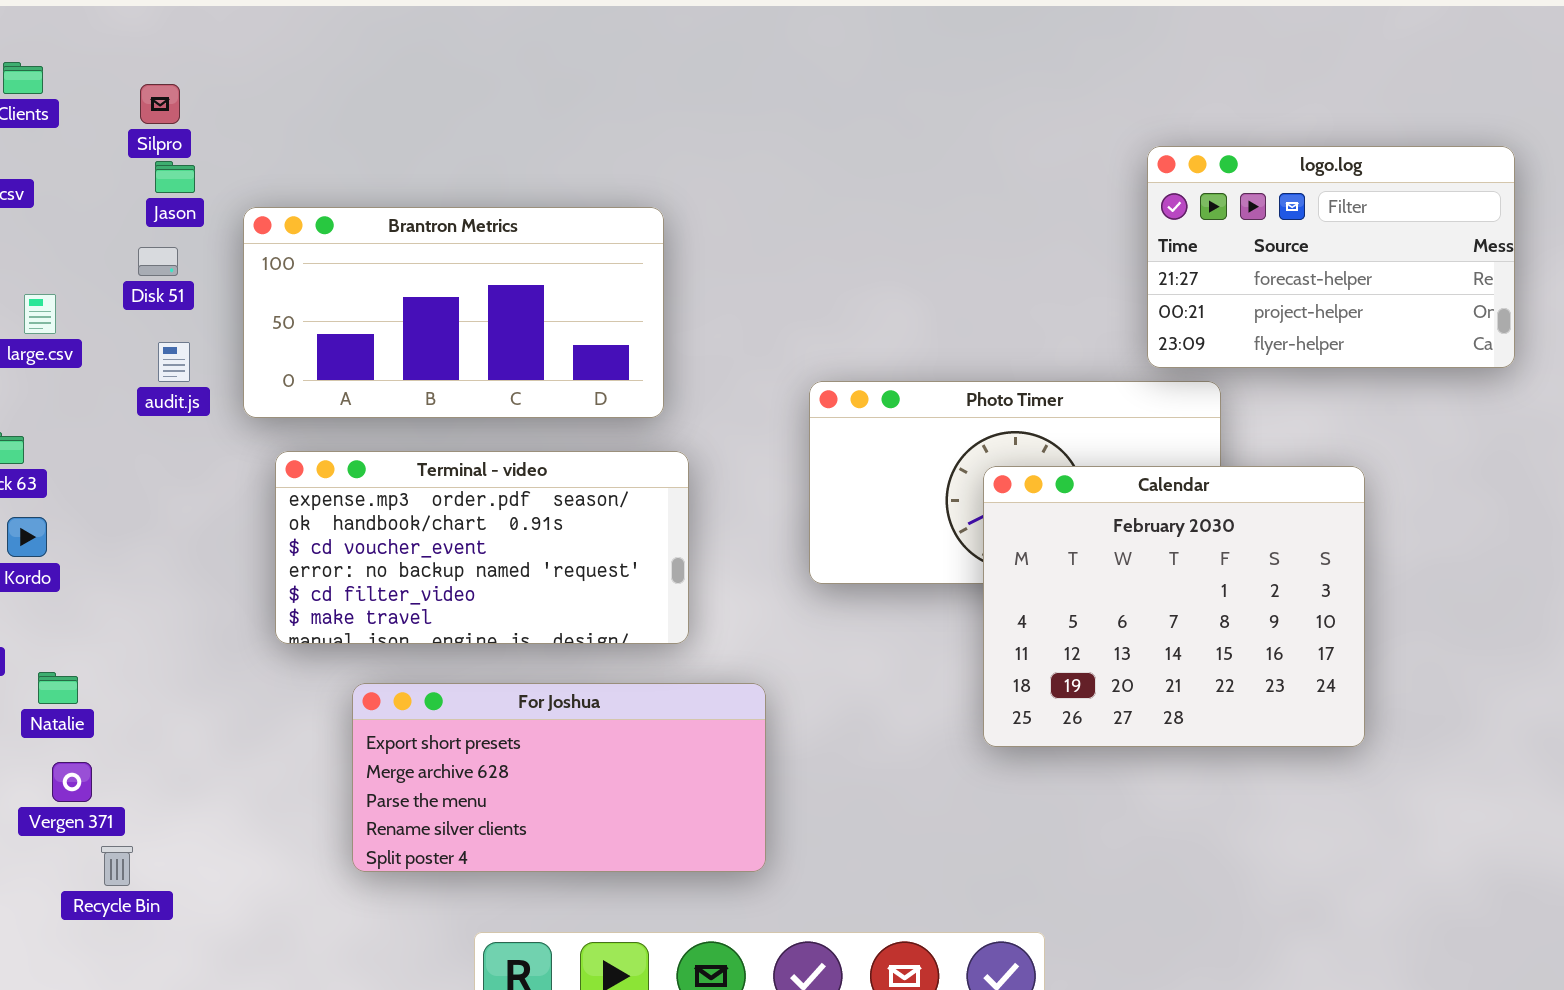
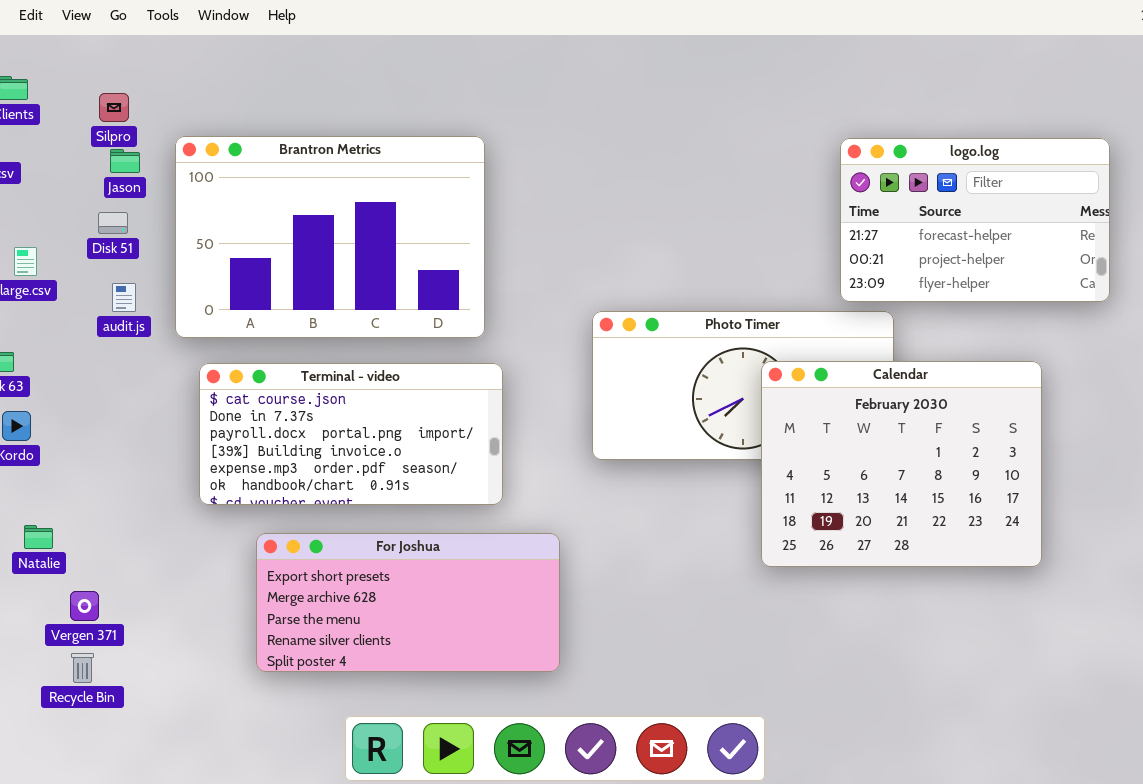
Brantron Metrics: [243,207,664,418] -> [175,136,485,338], resized
Terminal - video: [275,451,689,644] -> [199,363,503,505], scrolled up 4 rows
Calendar: [983,466,1365,747] -> [761,361,1042,567], moved
Vergen 371: [52,762,92,802] -> [70,591,99,621], moved

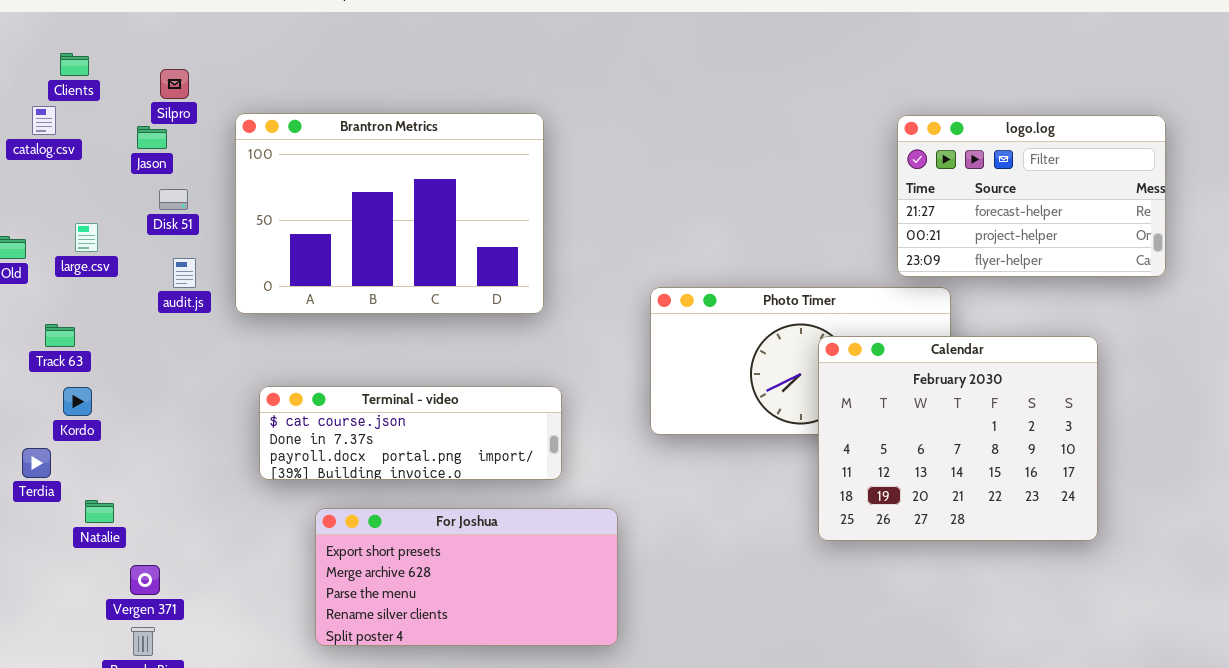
Jason: [110,149,140,173] -> [137,126,167,149], moved
Terminal - video: [199,363,503,505] -> [259,386,562,480], resized

